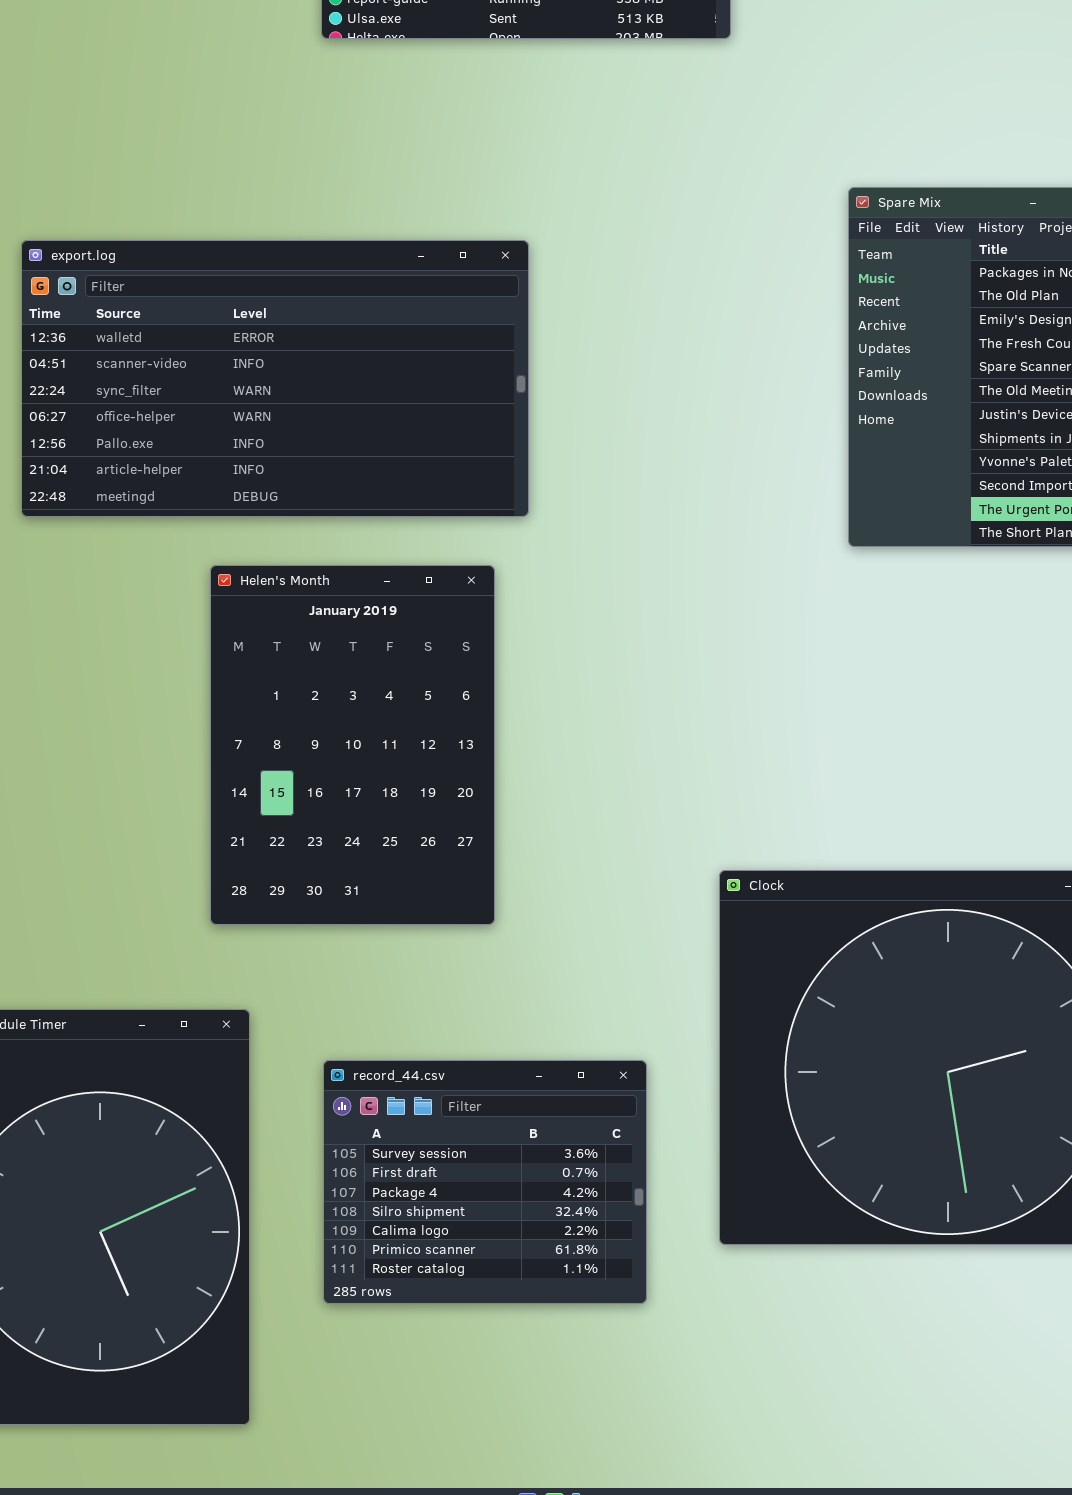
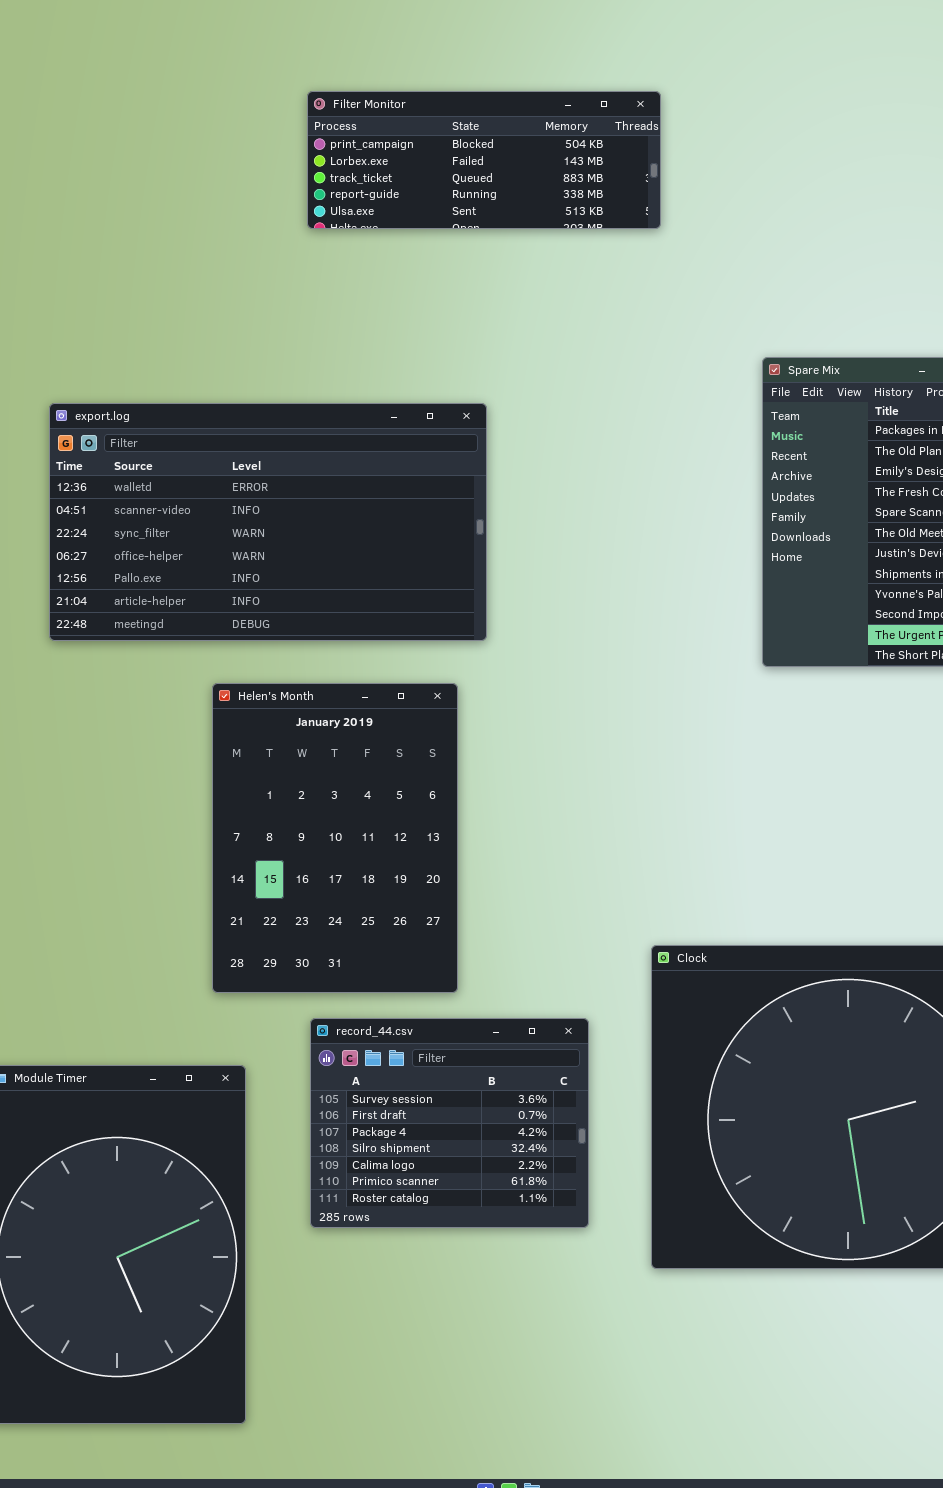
record_44.csv: [323,1060,647,1304] -> [310,1018,589,1228], moved

